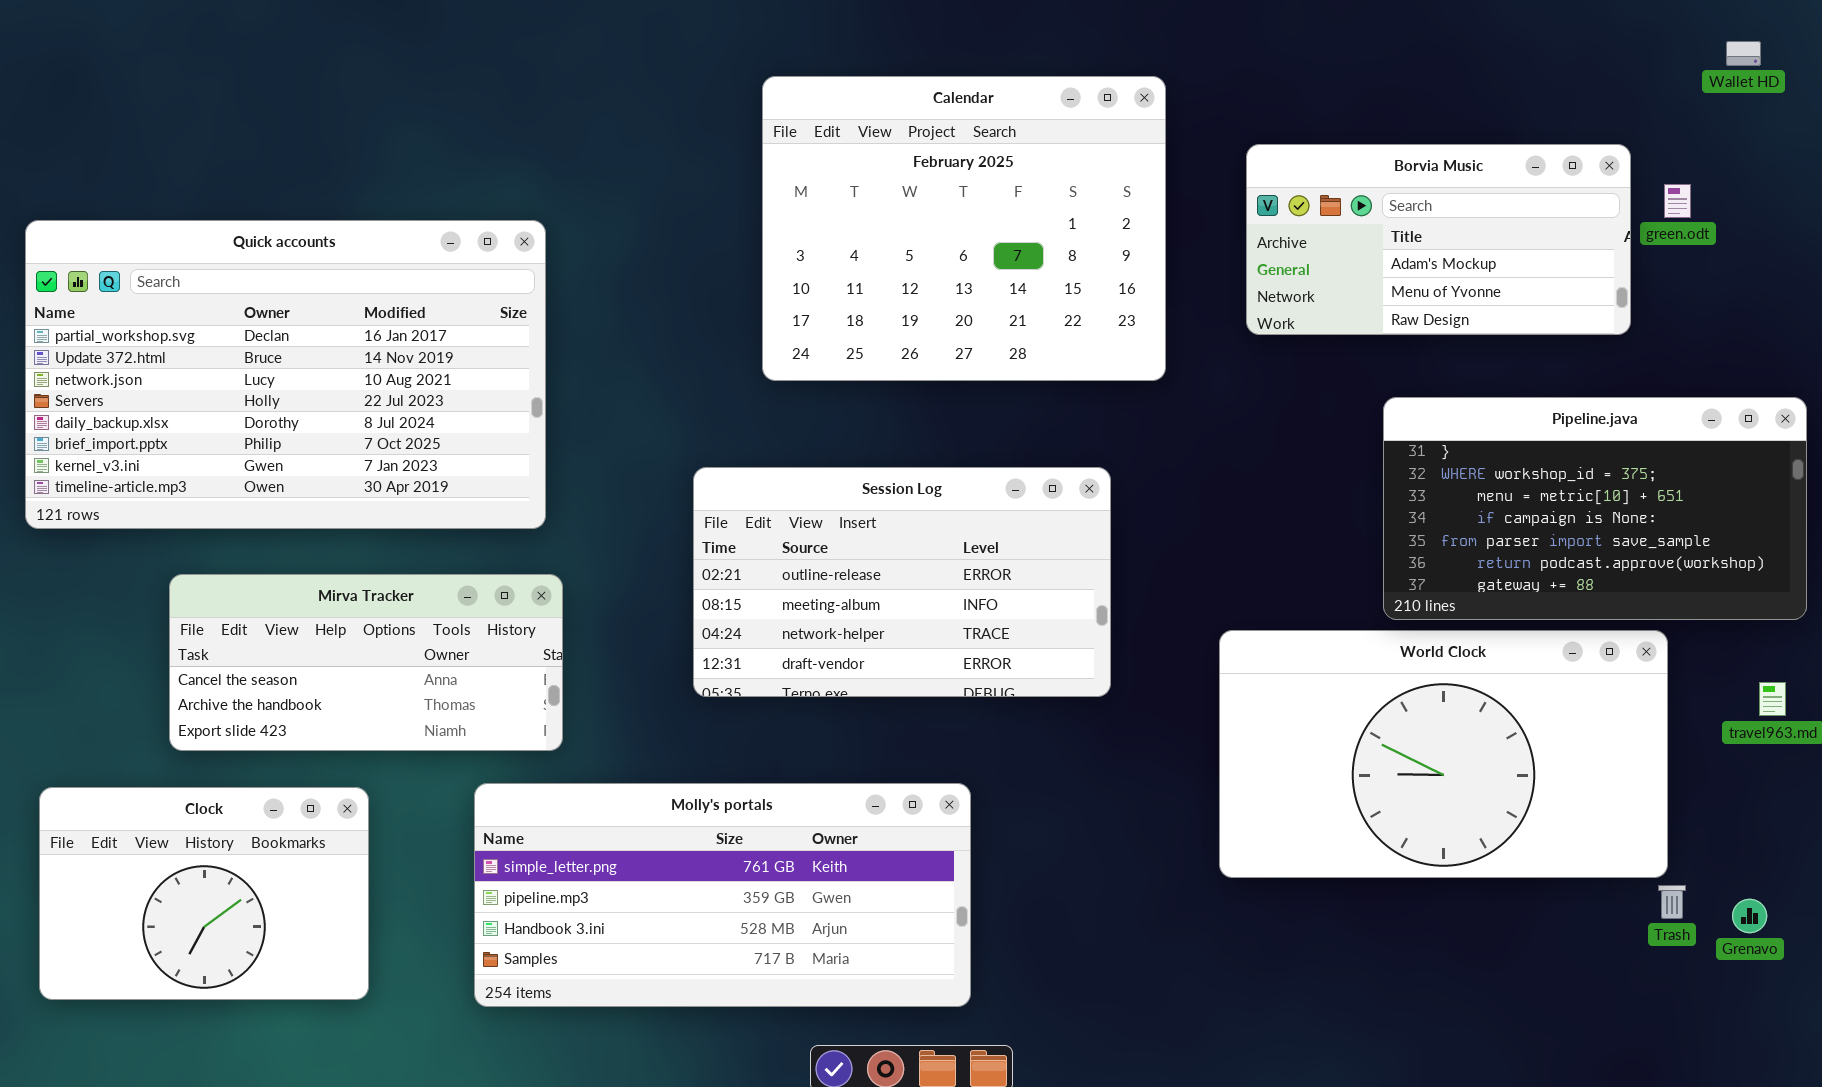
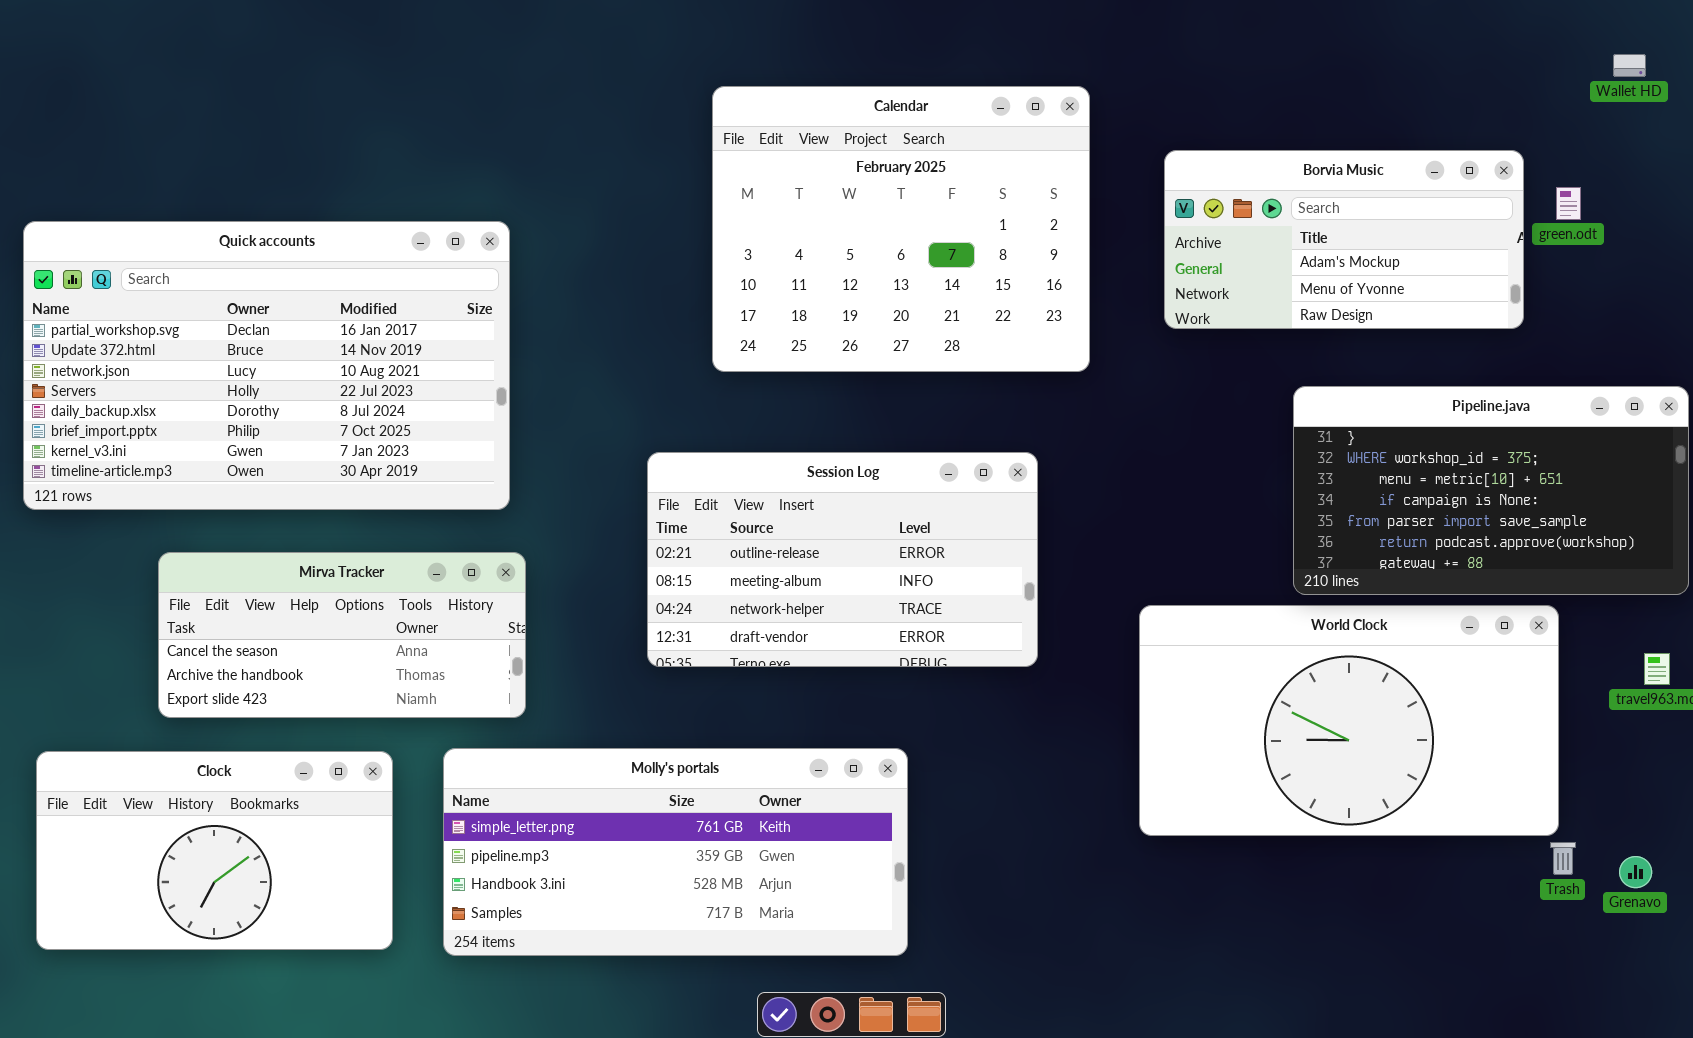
Clock: [39,787,369,1000] -> [36,751,393,950], resized

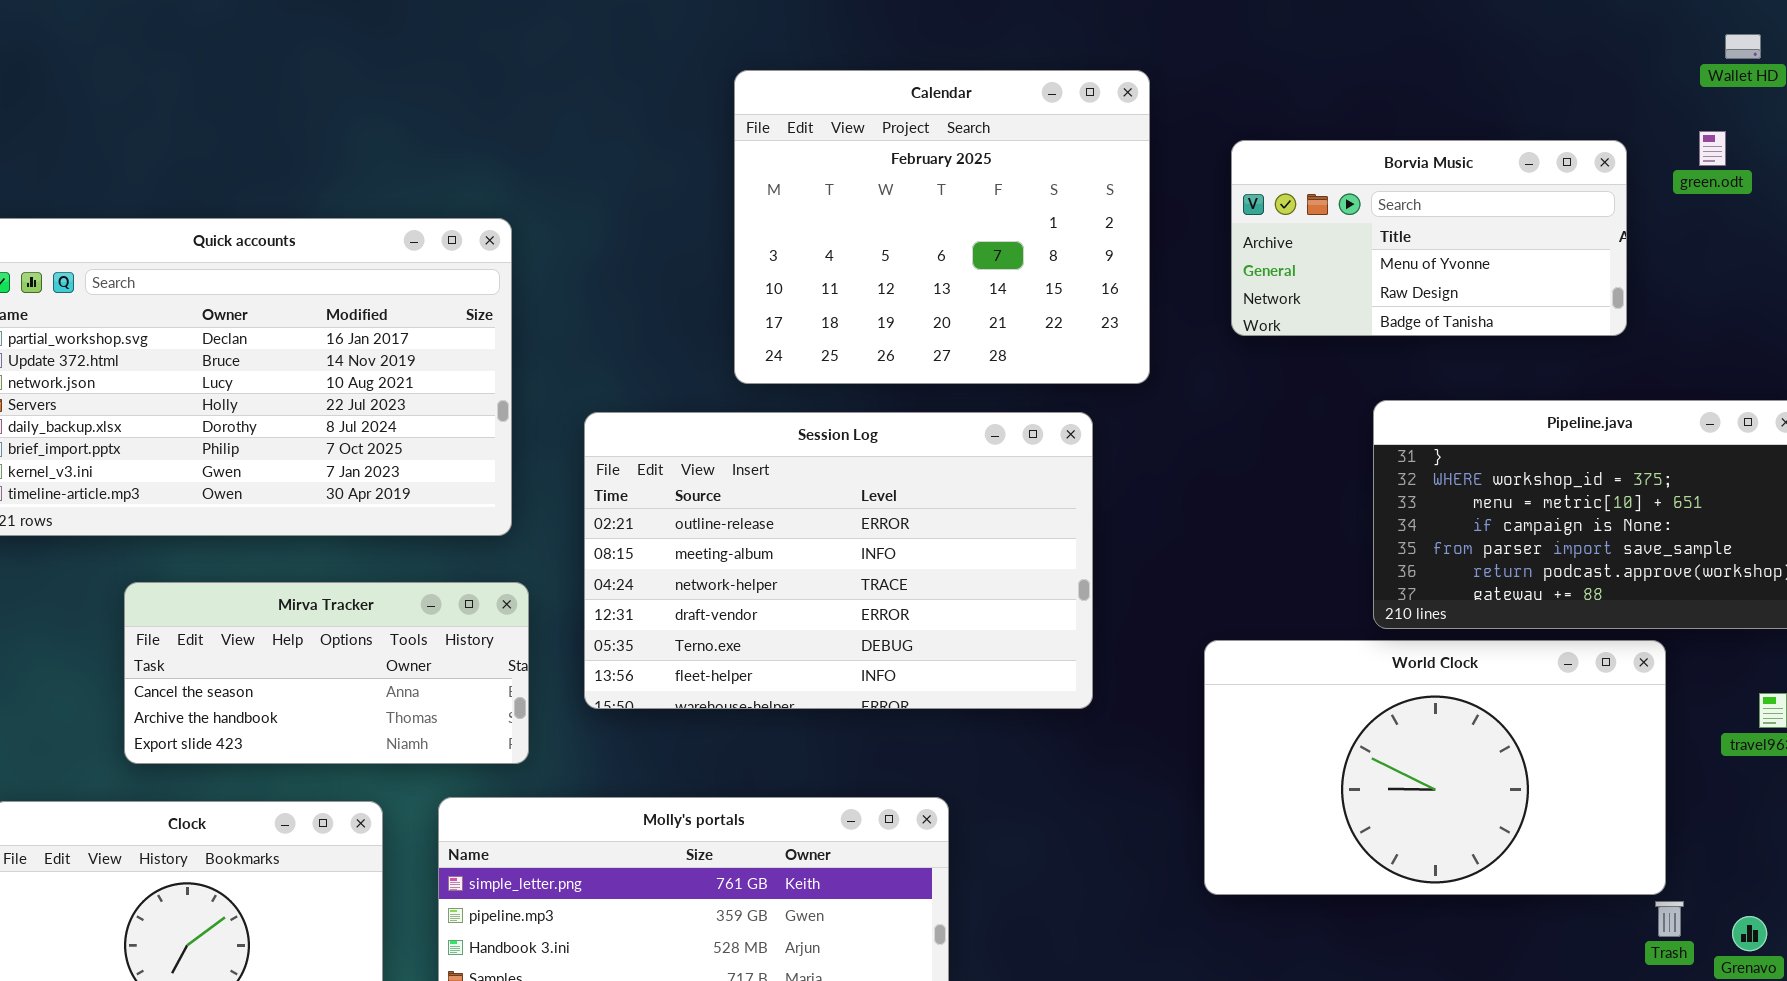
Borvia Music: [1164,150,1524,329] -> [1231,140,1627,336], scrolled down 1 row
green.odt: [1556,187,1581,220] -> [1699,131,1726,166], moved
Session Log: [647,452,1038,667] -> [584,412,1093,709], resized

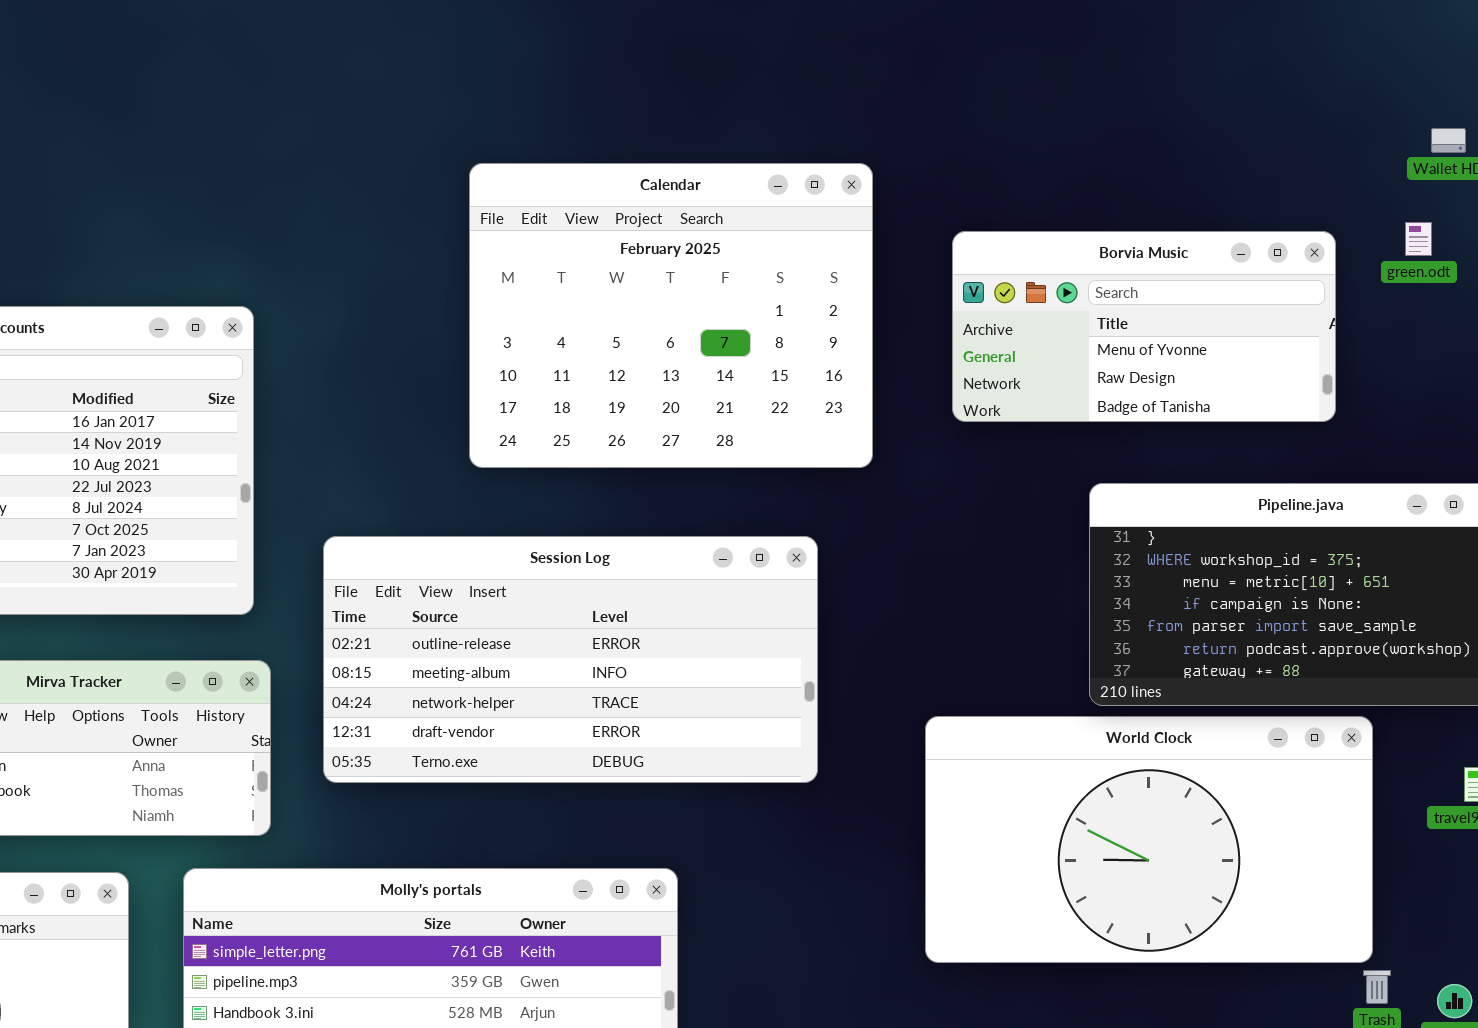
Session Log: [584,412,1093,709] -> [323,536,818,783], resized

